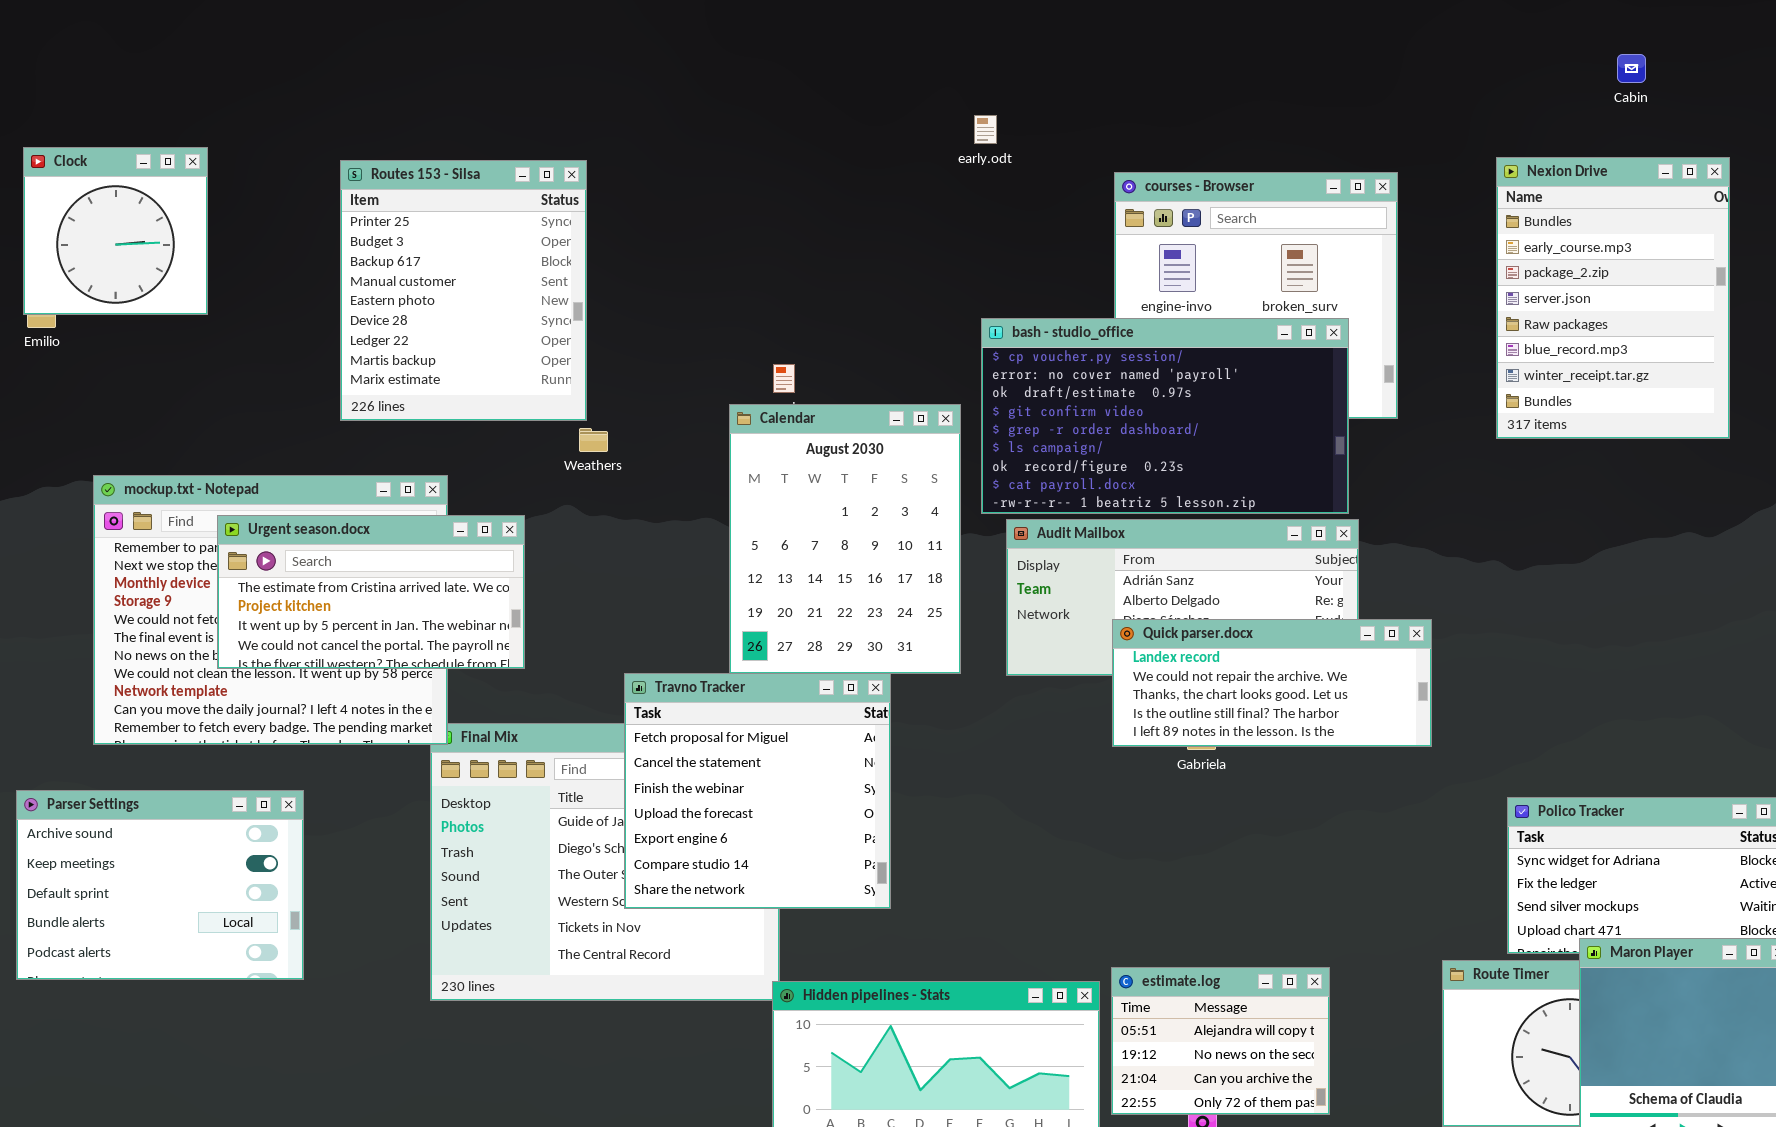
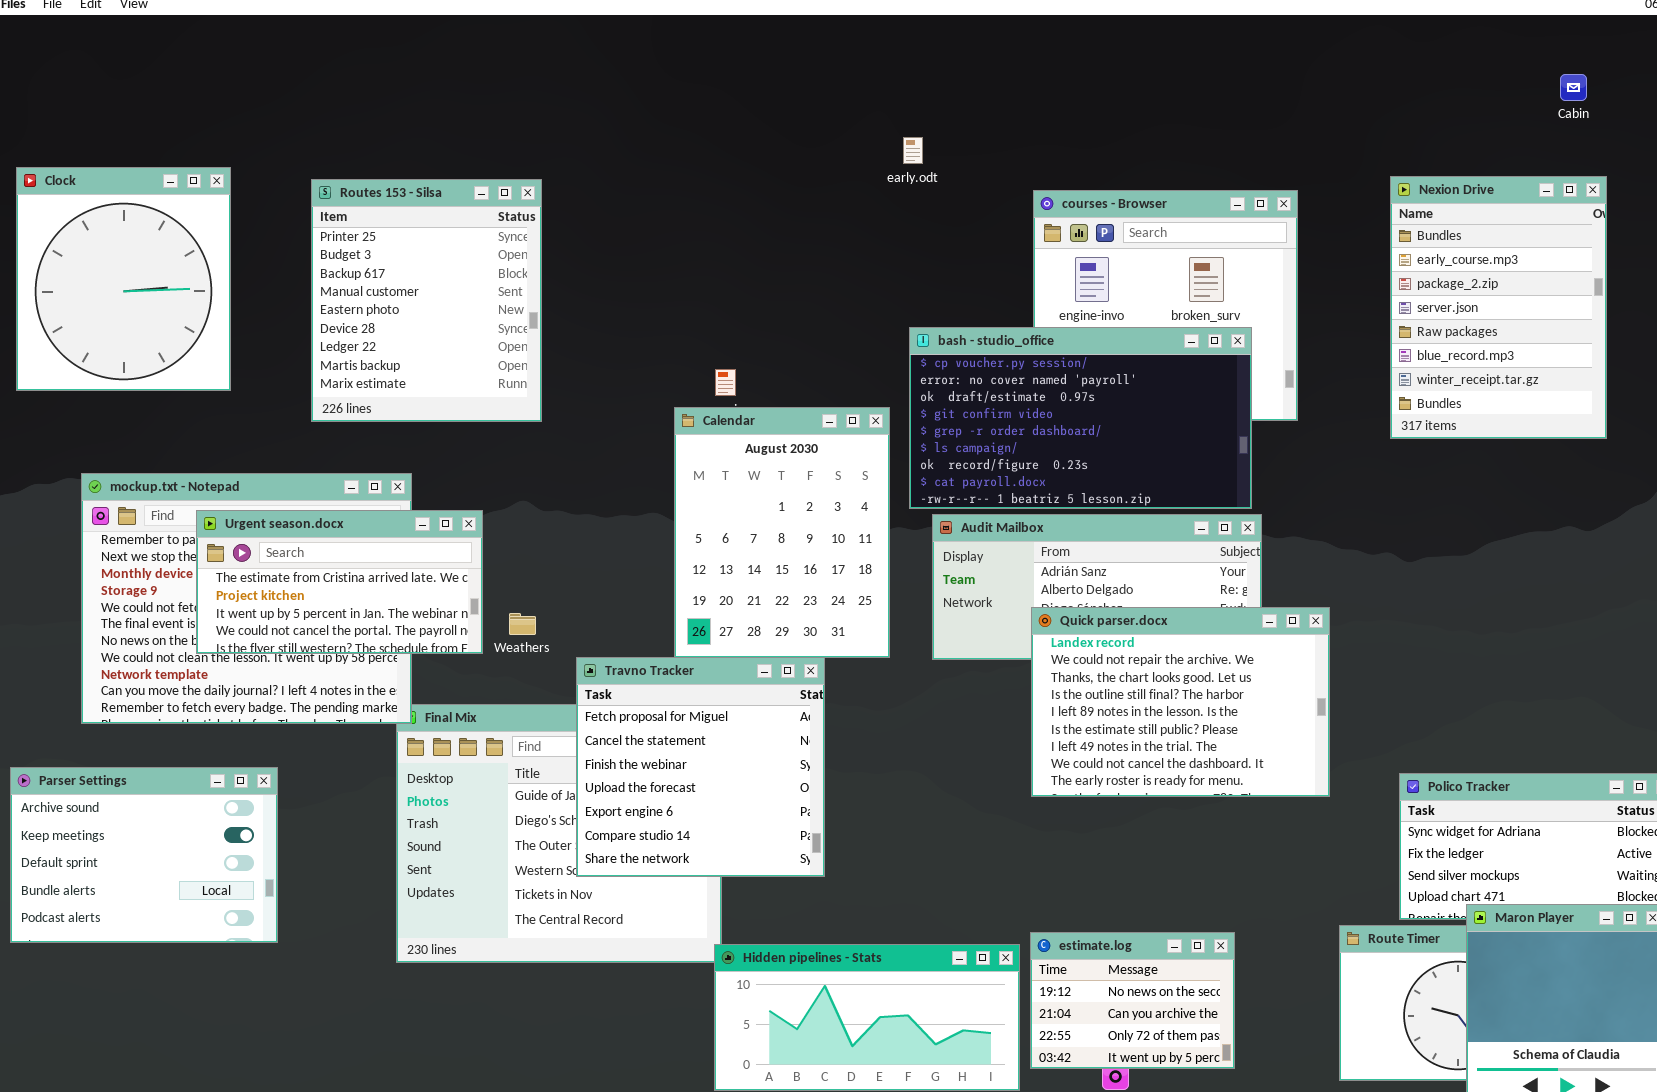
Cabin: [1617,54,1646,83] -> [1560,74,1587,101], moved
Clock: [23,147,208,315] -> [16,167,231,391], resized
Weathers: [579,428,608,452] -> [509,613,536,635], moved
Quick parser.docx: [1112,619,1432,747] -> [1031,607,1330,797], resized
estimate.log: [1111,967,1330,1115] -> [1030,932,1235,1069], scrolled down 1 row

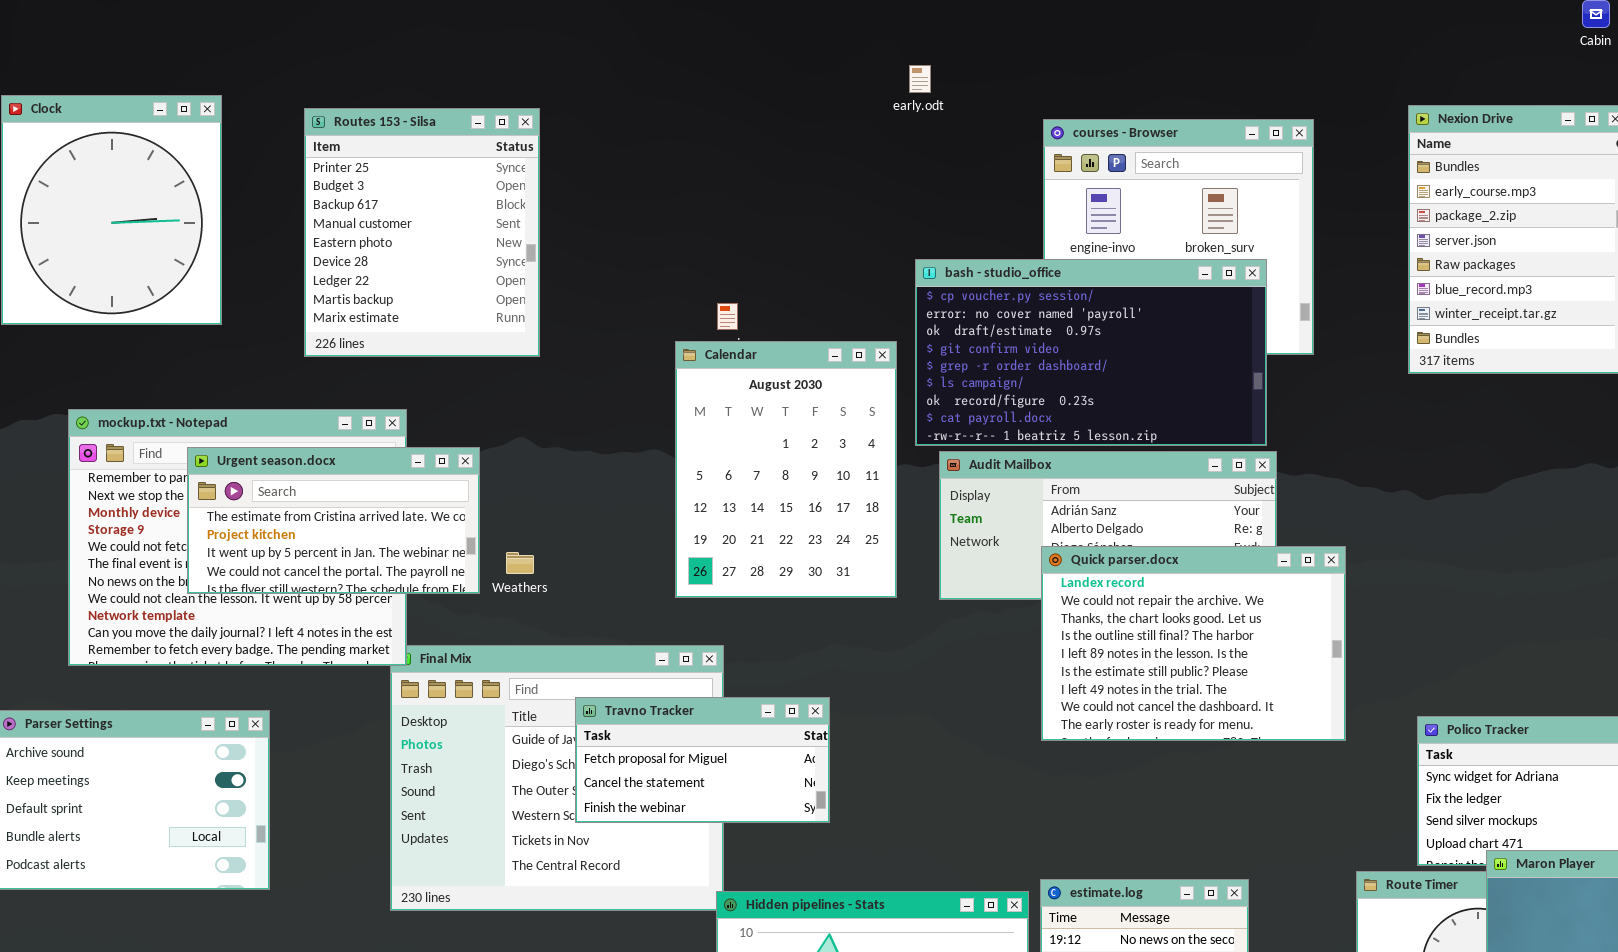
Travno Tracker: [576,657,825,877] -> [575,697,830,823], resized

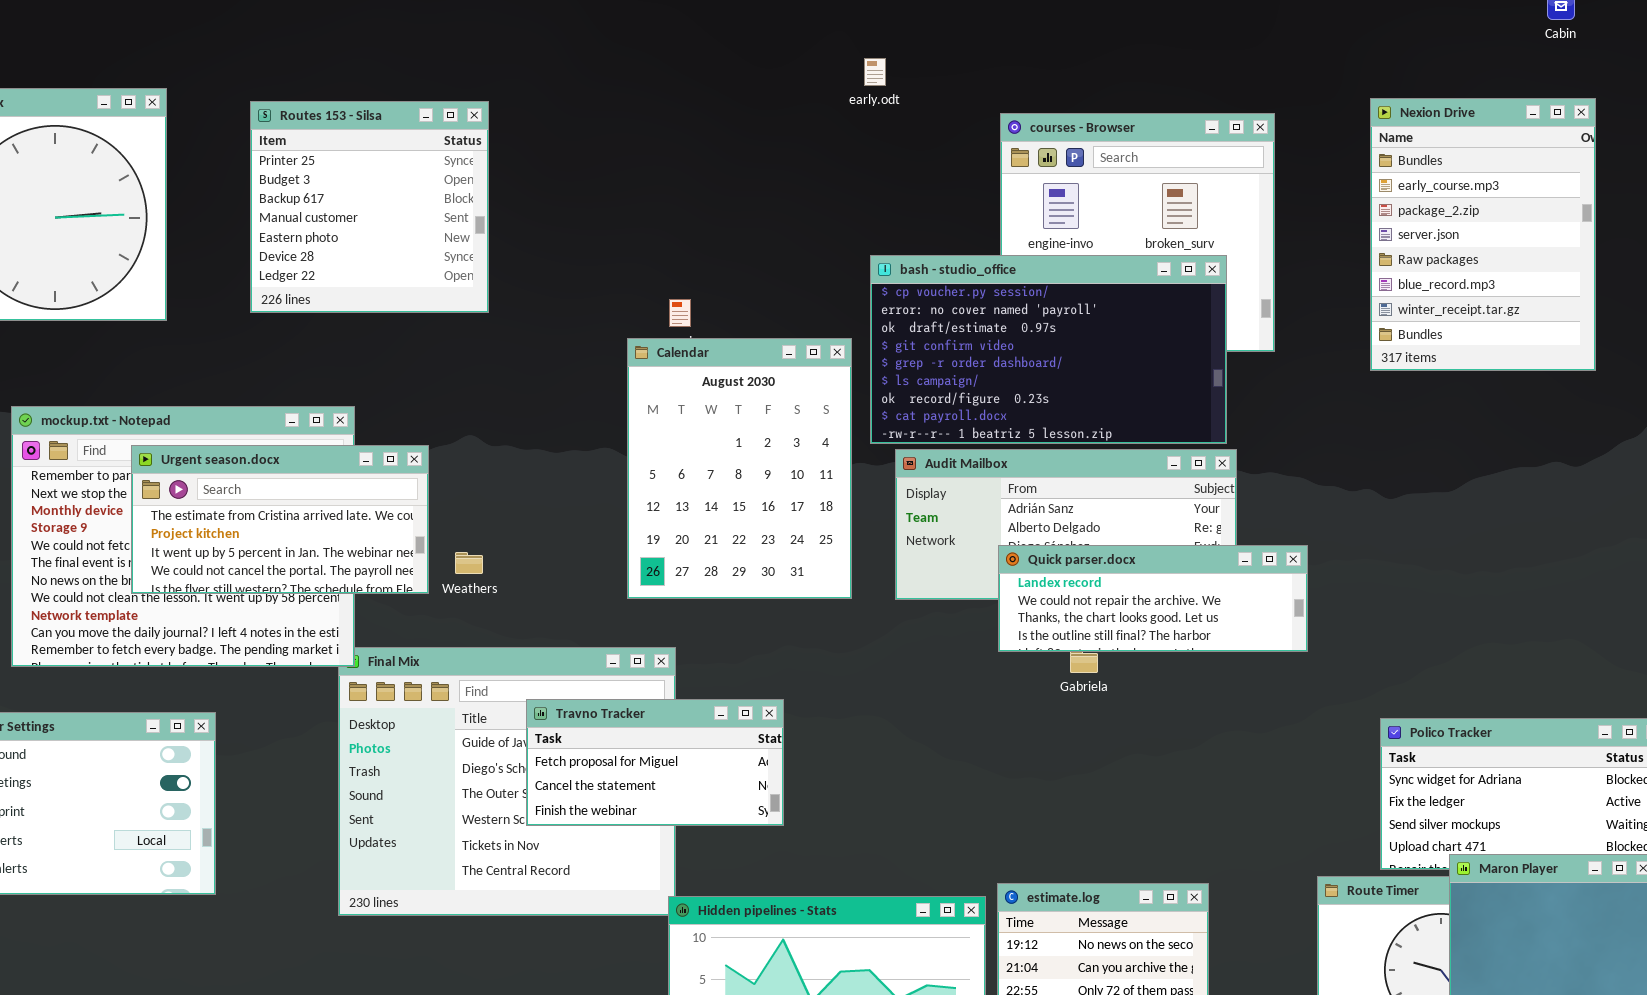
Routes 153 - Silsa: [304,108,540,357] -> [250,101,489,313], resized
Quick parser.docx: [1041,546,1346,741] -> [998,545,1308,652], resized

